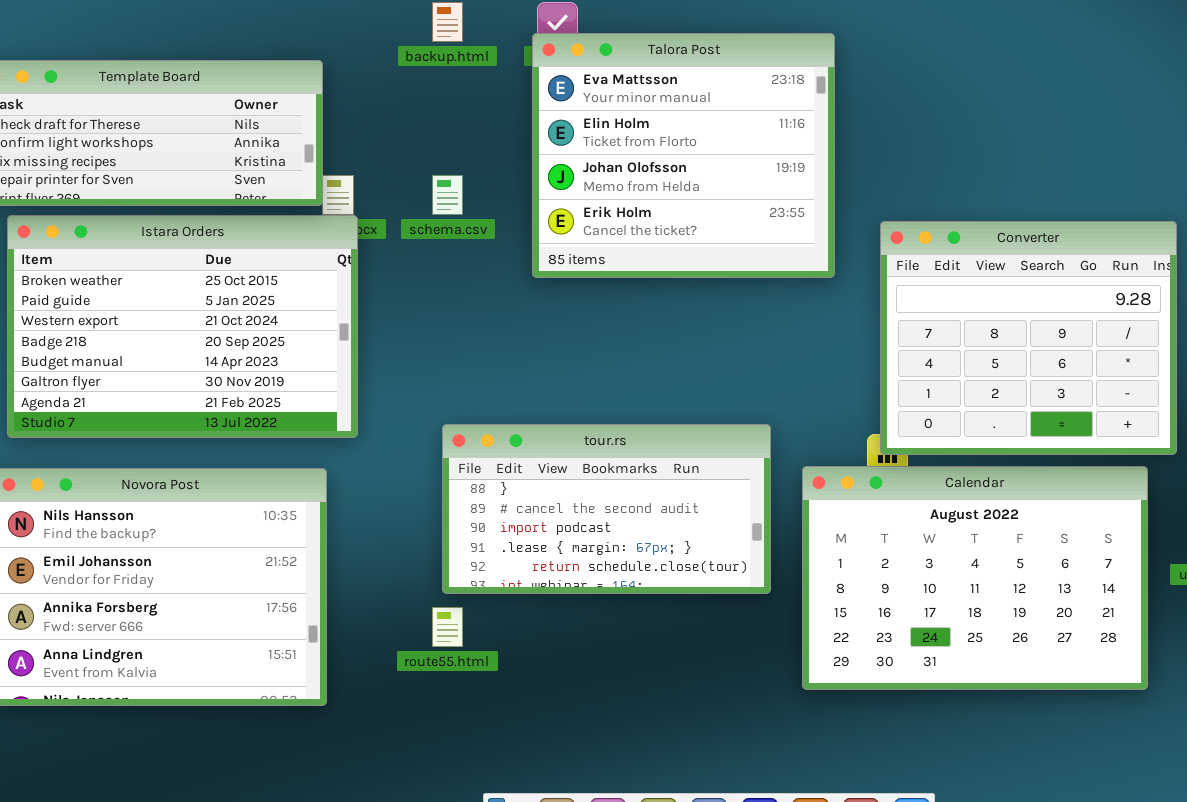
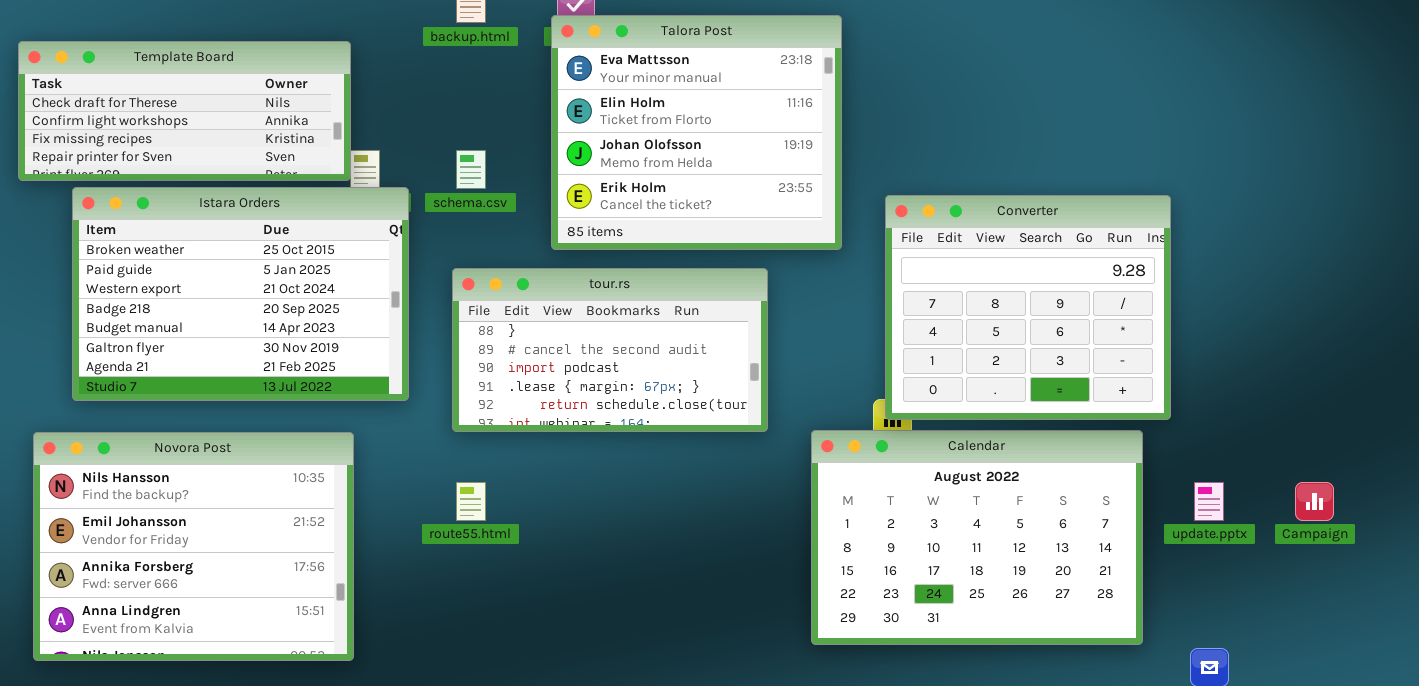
Istara Orders: [7,215,358,438] -> [72,187,409,401], moved
tour.rs: [442,424,771,594] -> [452,268,768,432], moved
route55.html: [432,607,463,647] -> [456,482,486,521], moved

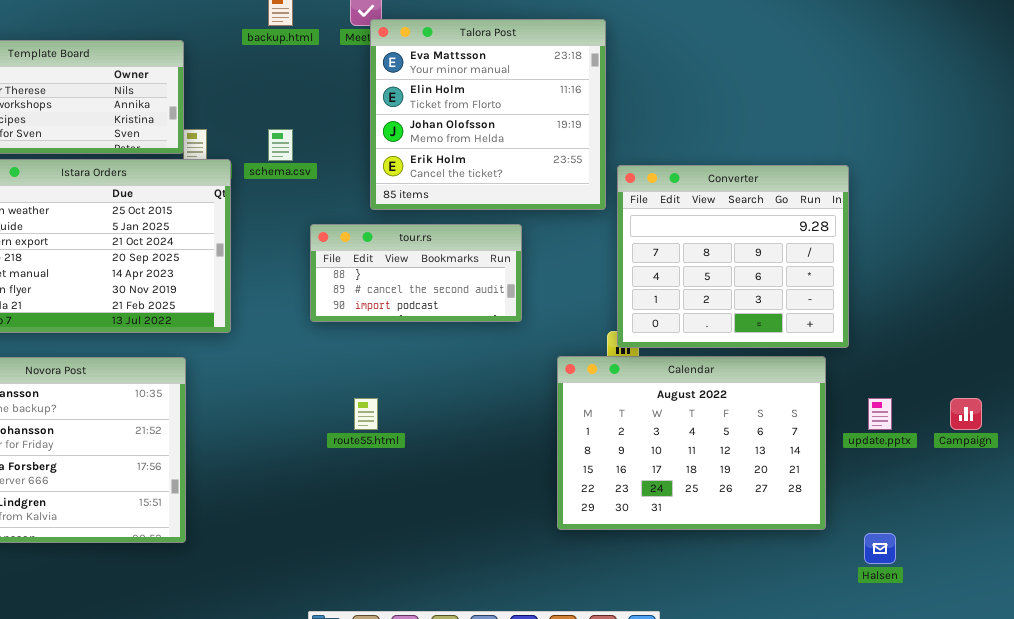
Talora Post: [551,15,842,250] -> [370,19,606,210], moved
tour.rs: [452,268,768,432] -> [310,224,522,322], resized
route55.html: [456,482,486,521] -> [354,398,378,430], moved

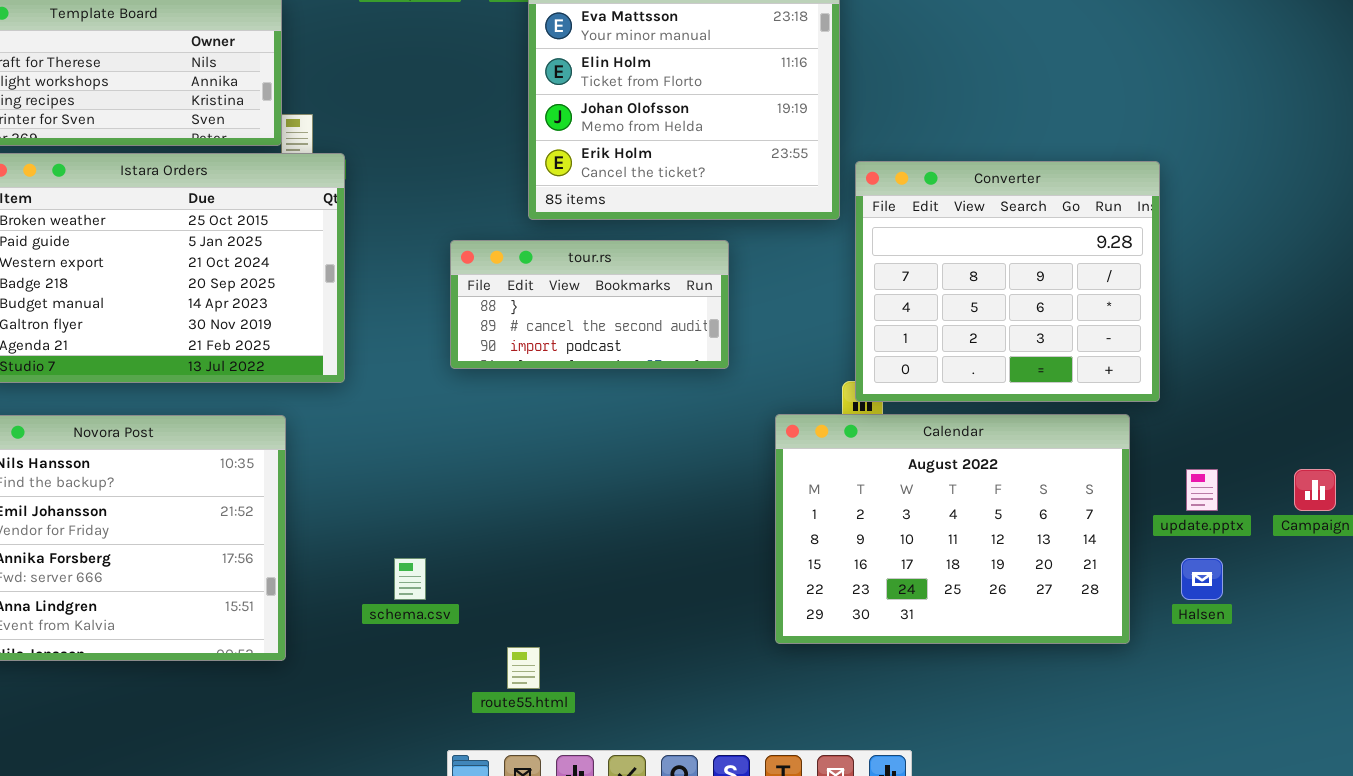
schema.csv: [268,129,293,161] -> [394,558,426,600], moved
route55.html: [354,398,378,430] -> [507,647,540,689], moved
Halsen: [864,533,896,564] -> [1181,558,1223,600], moved

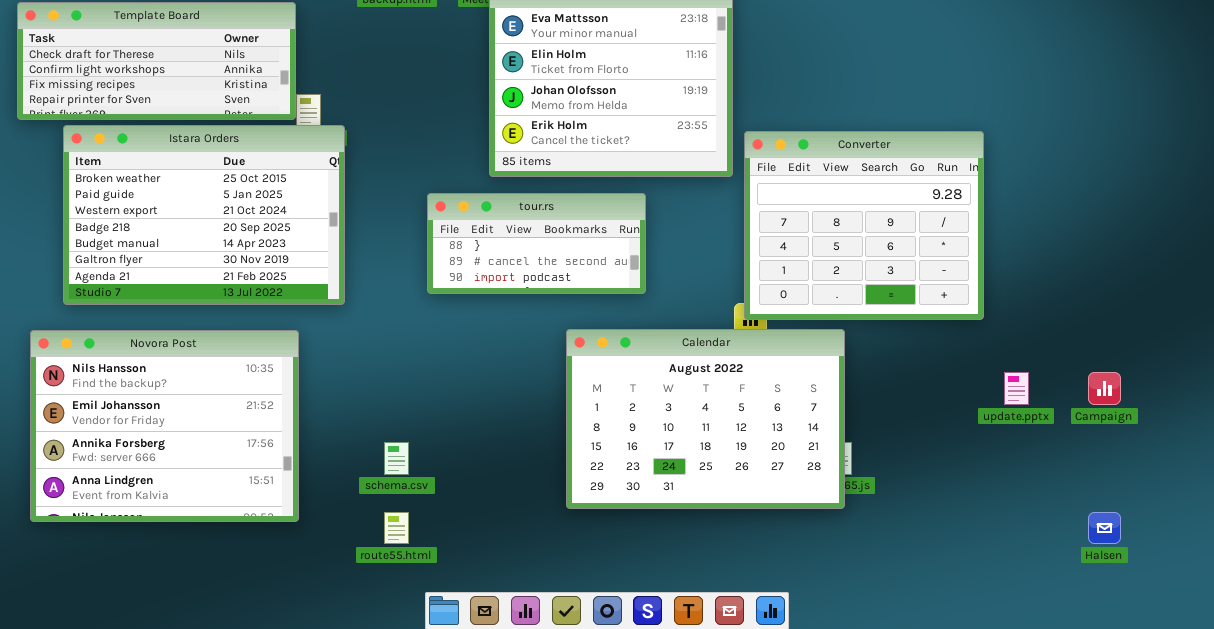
Calendar: [775,414,1130,644] -> [566,329,845,509], moved
Halsen: [1181,558,1223,600] -> [1088,512,1121,544], moved
route55.html: [507,647,540,689] -> [384,512,409,544], moved

